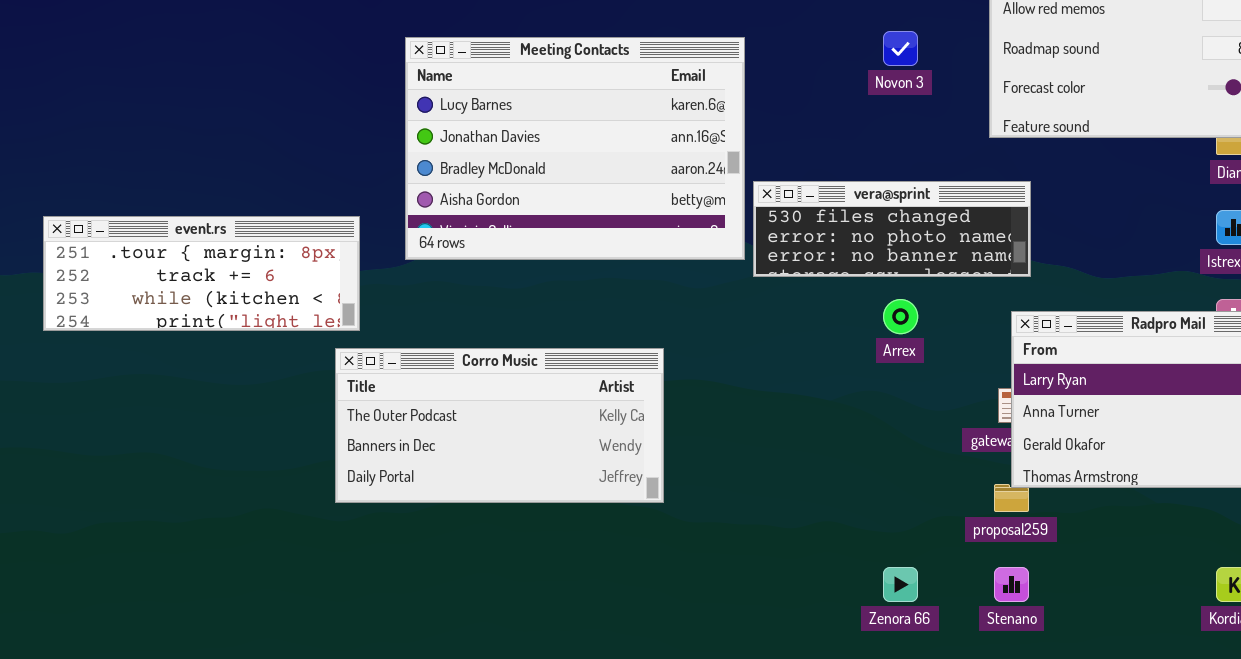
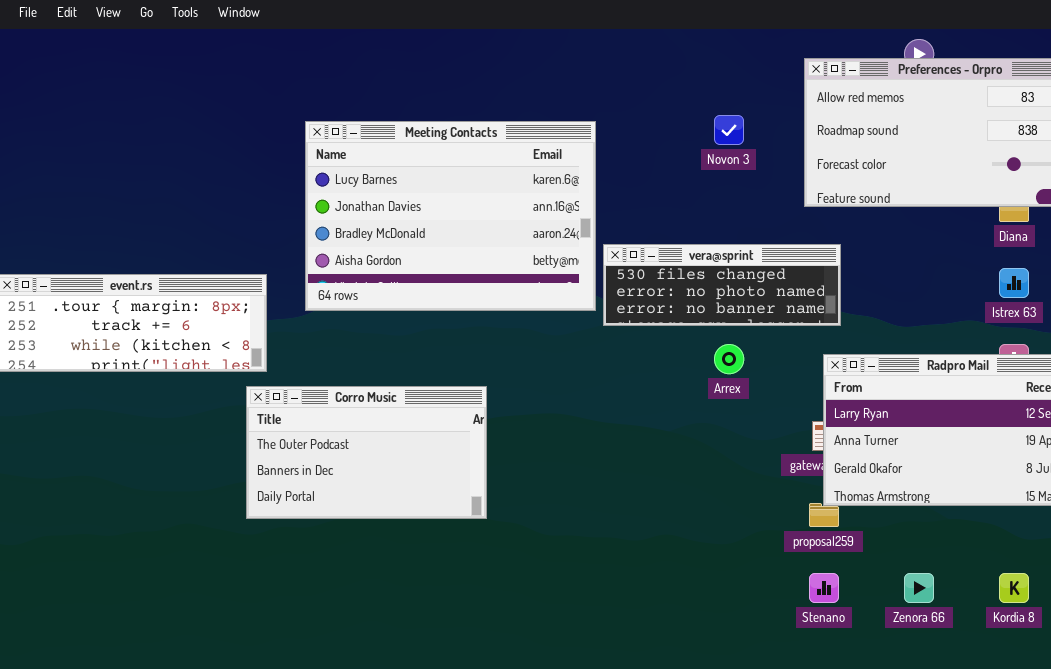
Corro Music: [335,348,664,503] -> [246,386,487,519], resized
Zenora 66: [883,567,918,602] -> [904,573,934,603], moved

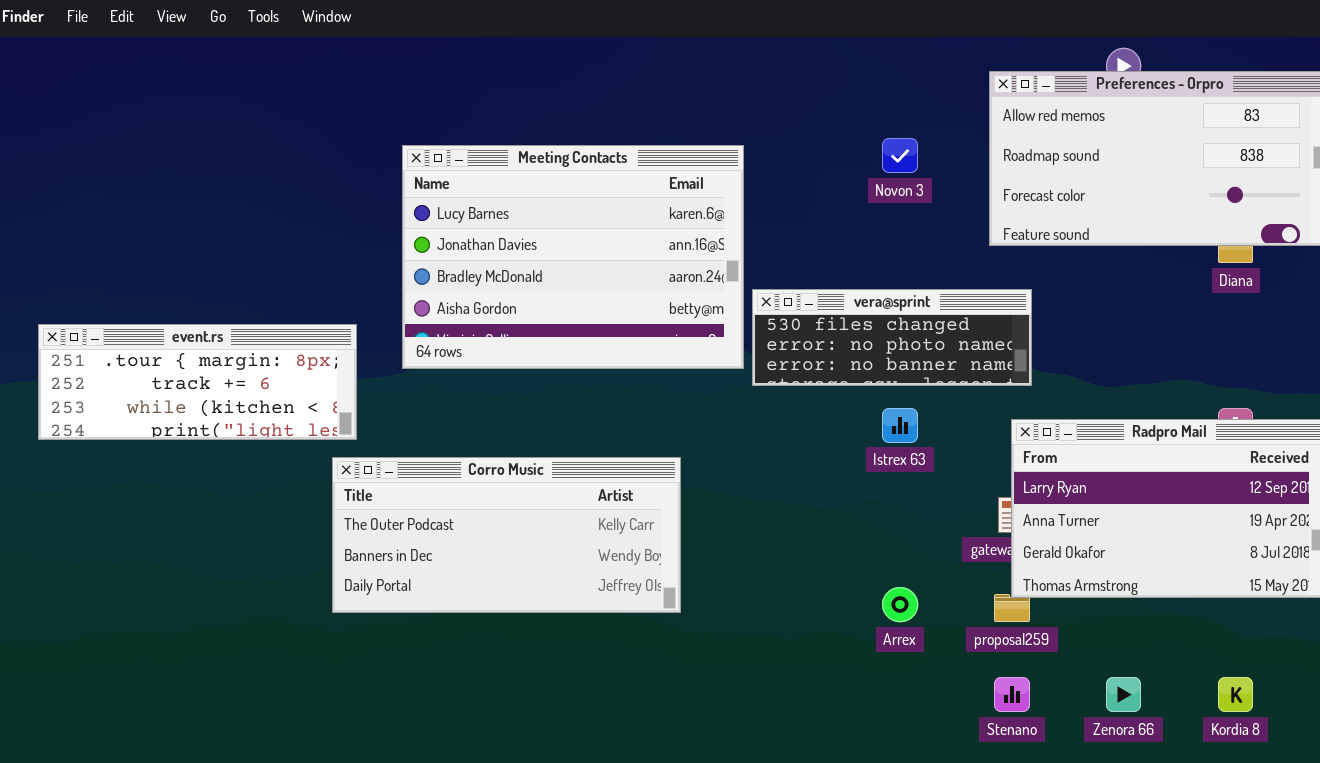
Istrex 63: [999,268,1029,298] -> [882,408,918,443], moved
Arrex: [714,344,744,374] -> [882,587,918,622], moved
Corro Music: [246,386,487,519] -> [332,457,681,613], resized

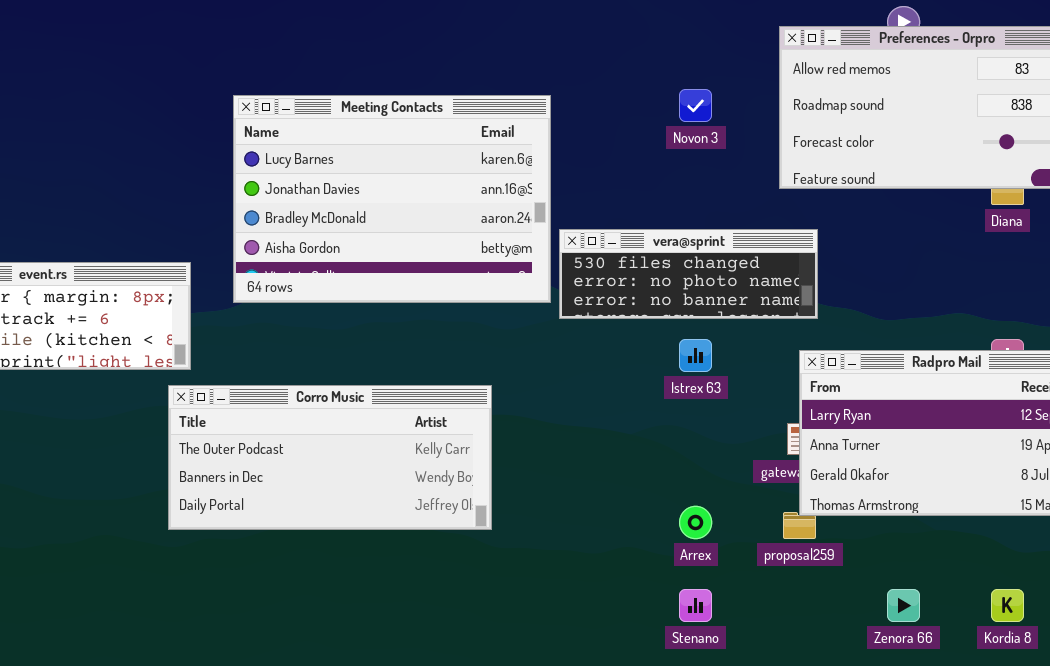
Stenano: [994,677,1030,712] -> [679,589,712,622], moved

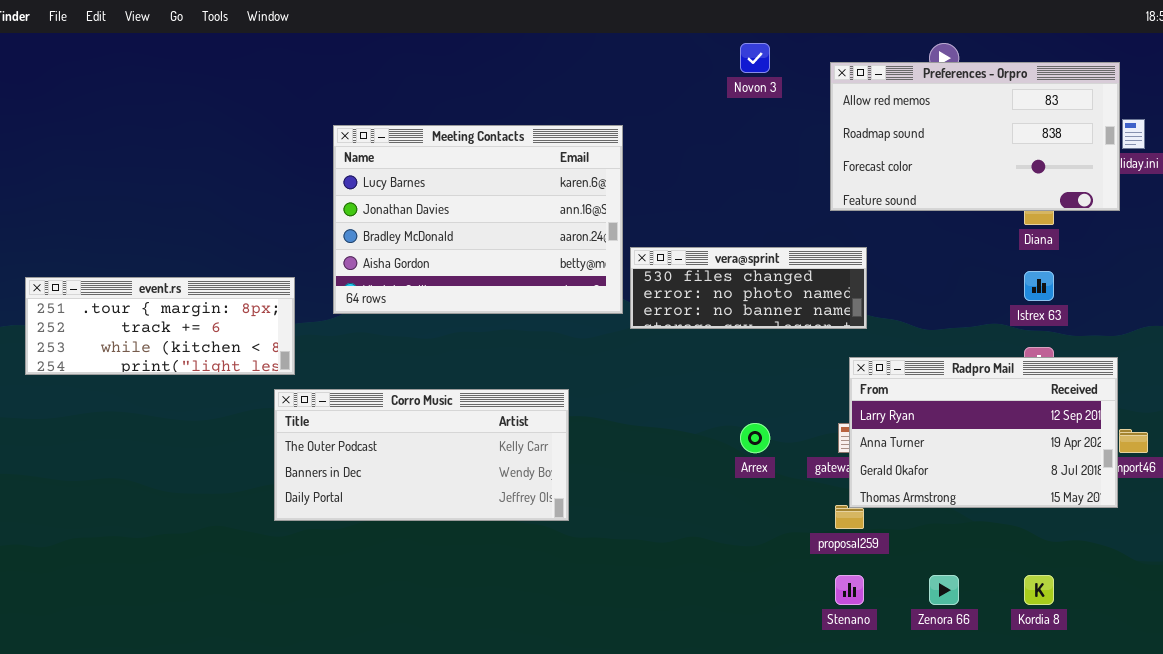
Novon 3: [679,89,712,122] -> [740,43,770,73], moved
Istrex 63: [679,339,712,372] -> [1024,271,1054,301], moved
Arrex: [679,506,712,539] -> [740,423,770,453], moved
Stenano: [679,589,712,622] -> [835,575,864,605], moved

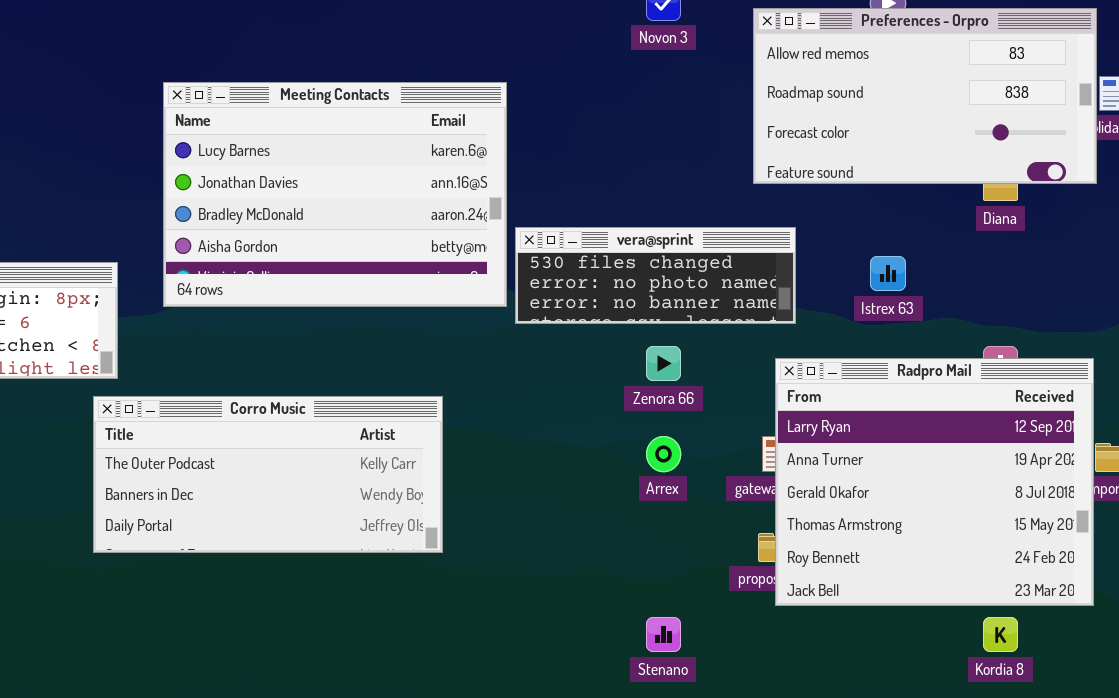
Istrex 63: [1024,271,1054,301] -> [870,256,906,291], moved
Radpro Mail: [849,357,1118,508] -> [775,358,1094,606], resized
Stenano: [835,575,864,605] -> [646,617,681,652], moved
Zenora 66: [929,575,959,605] -> [646,346,681,381], moved

